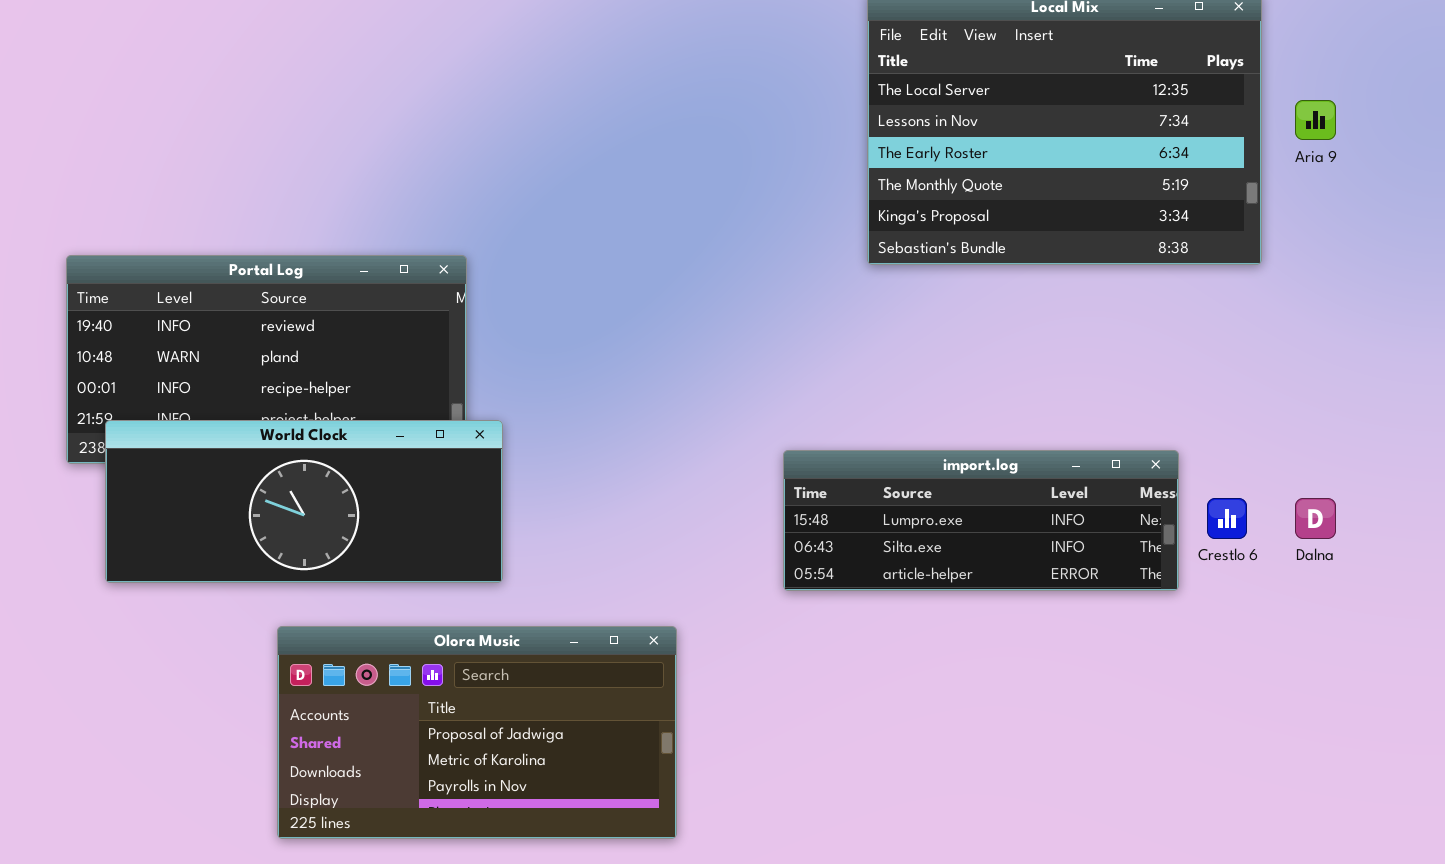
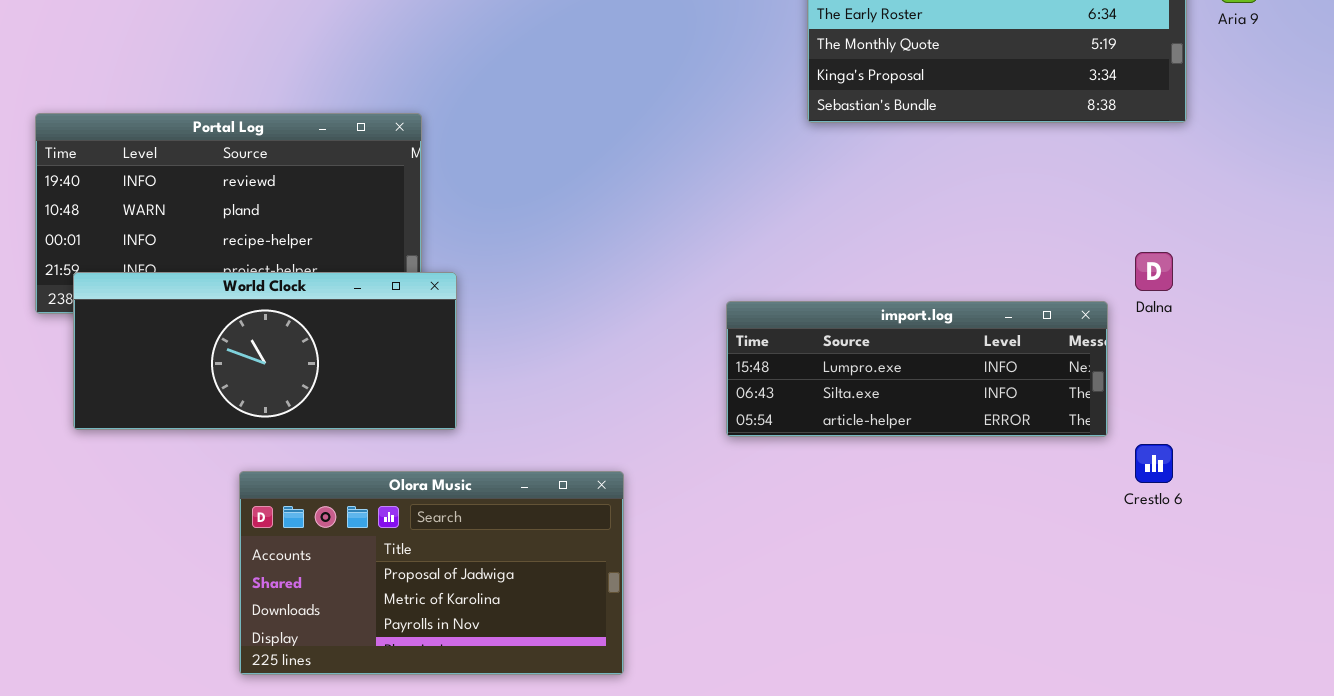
Crestlo 6: [1207,498,1247,539] -> [1135,444,1173,483], moved
Dalna: [1295,498,1336,539] -> [1135,252,1173,291], moved

